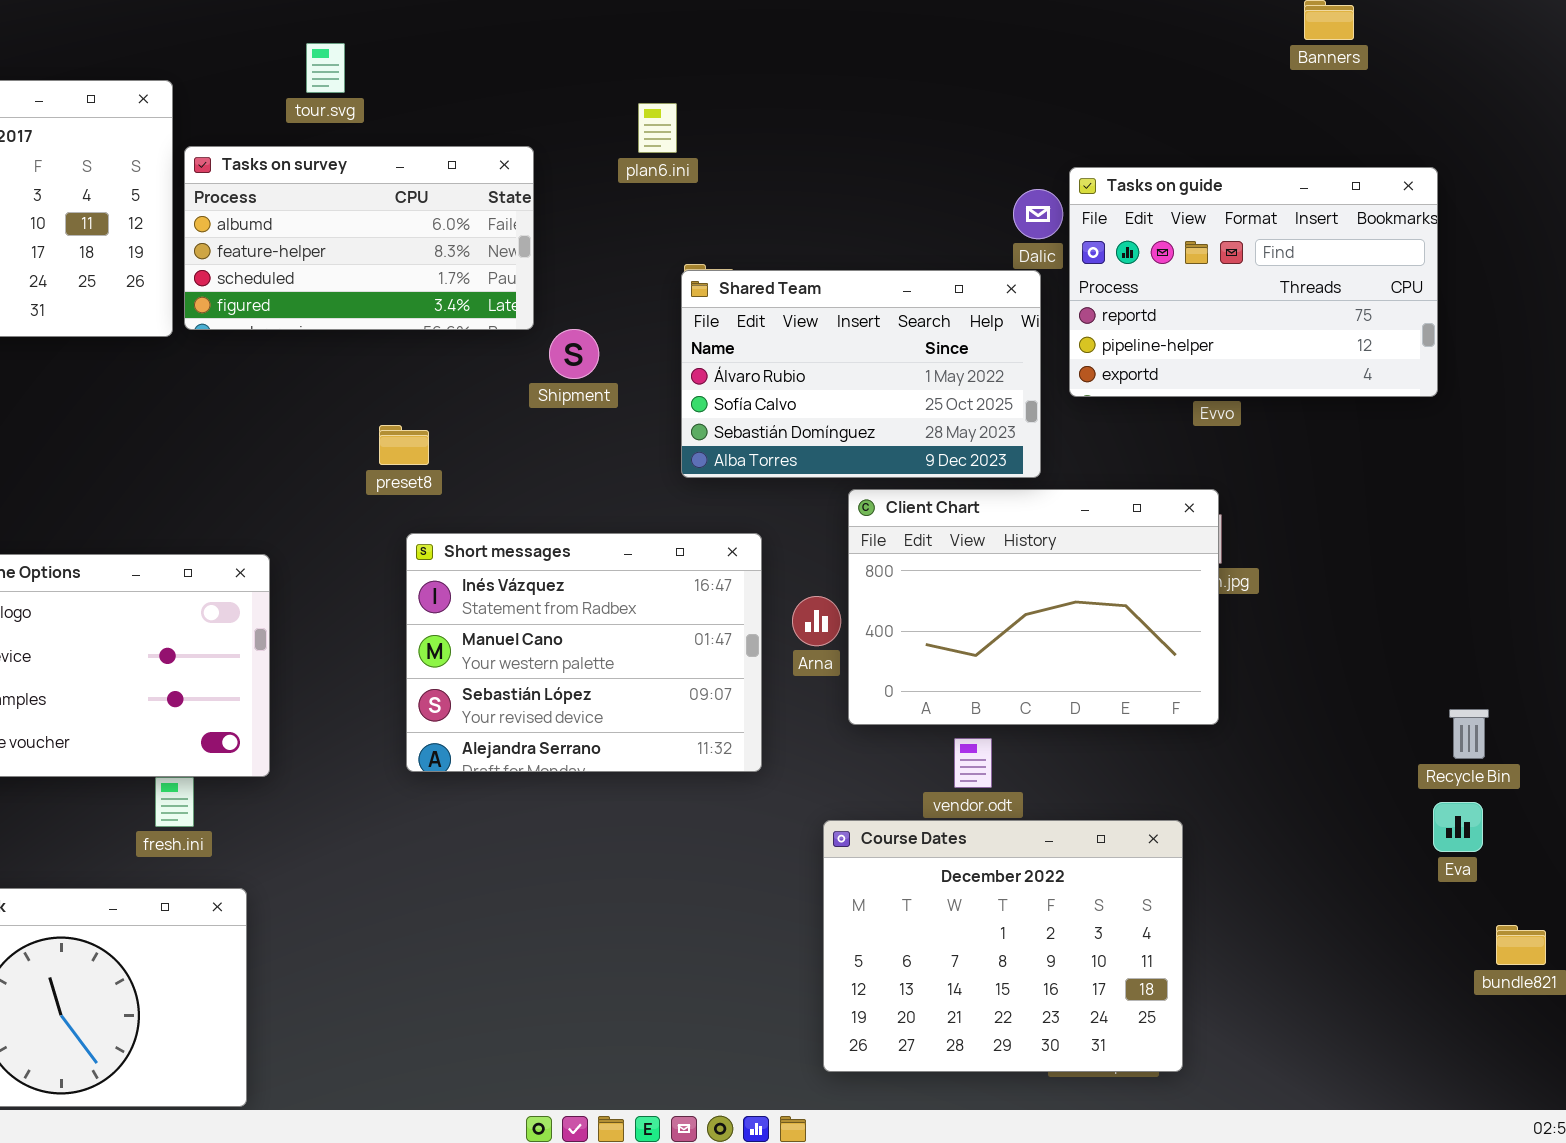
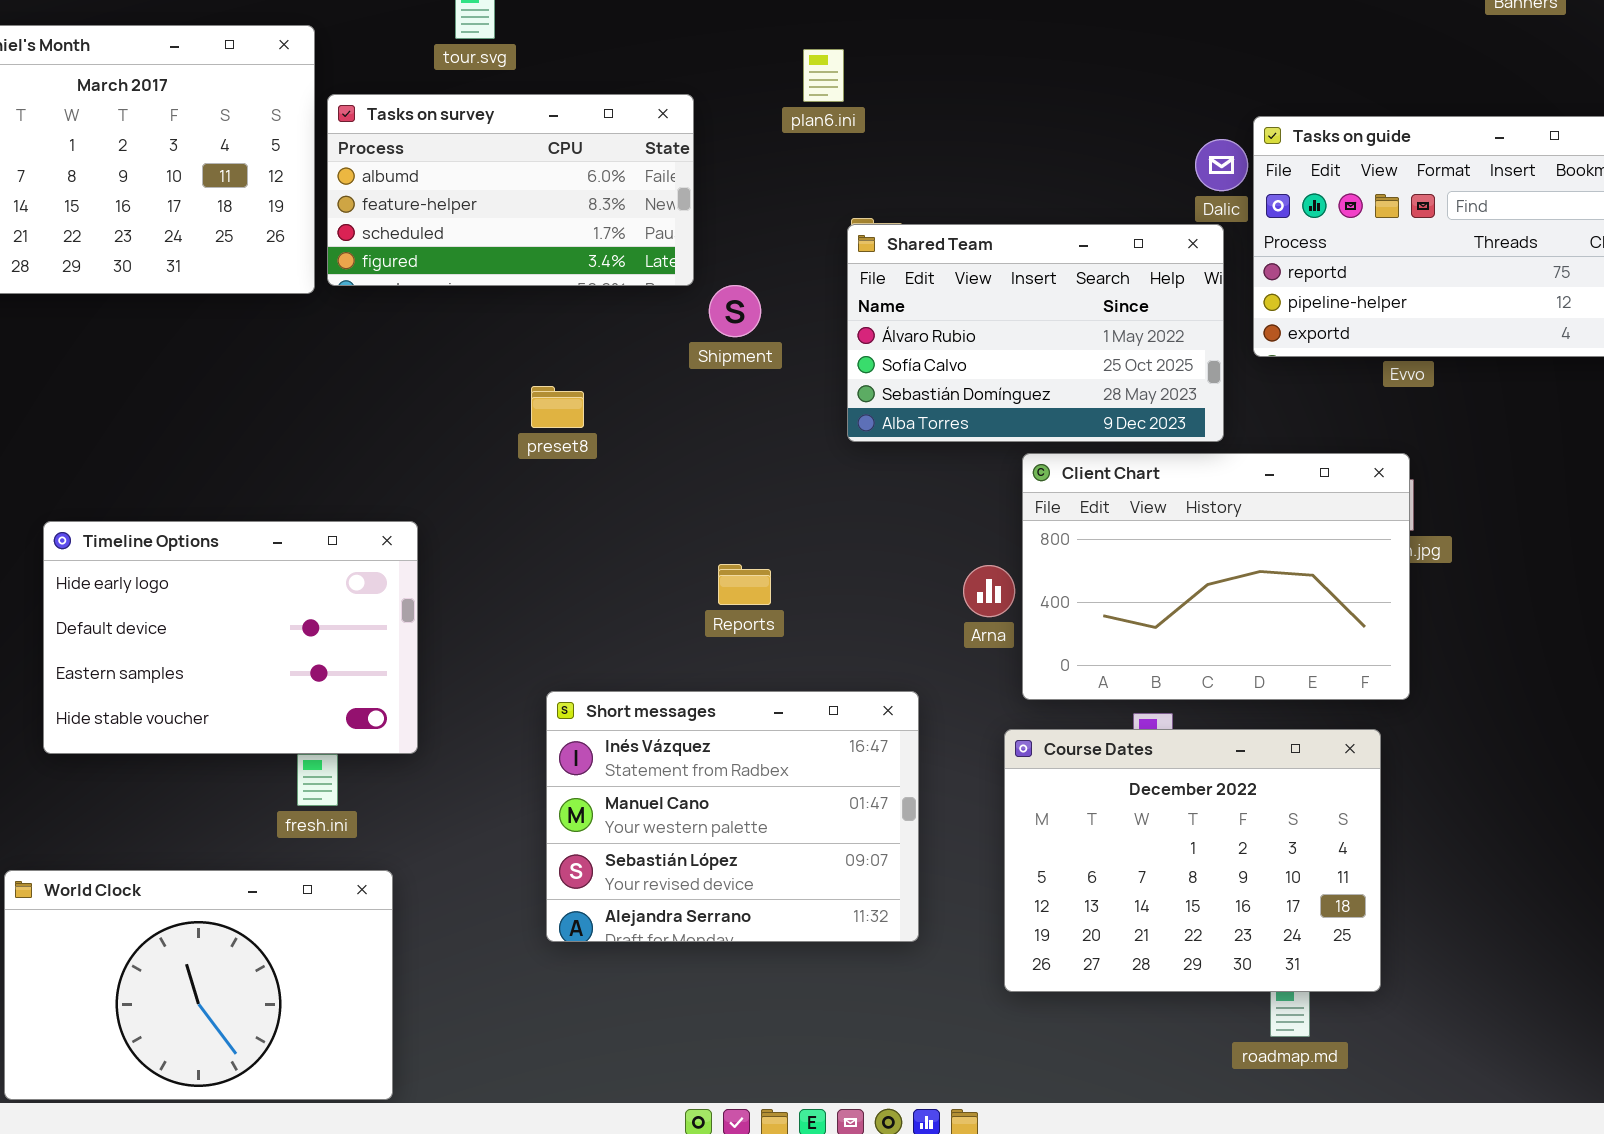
Short messages: [406,533,762,772] -> [546,691,919,942], moved
Course Dates: [823,820,1183,1072] -> [1004,729,1381,992], moved

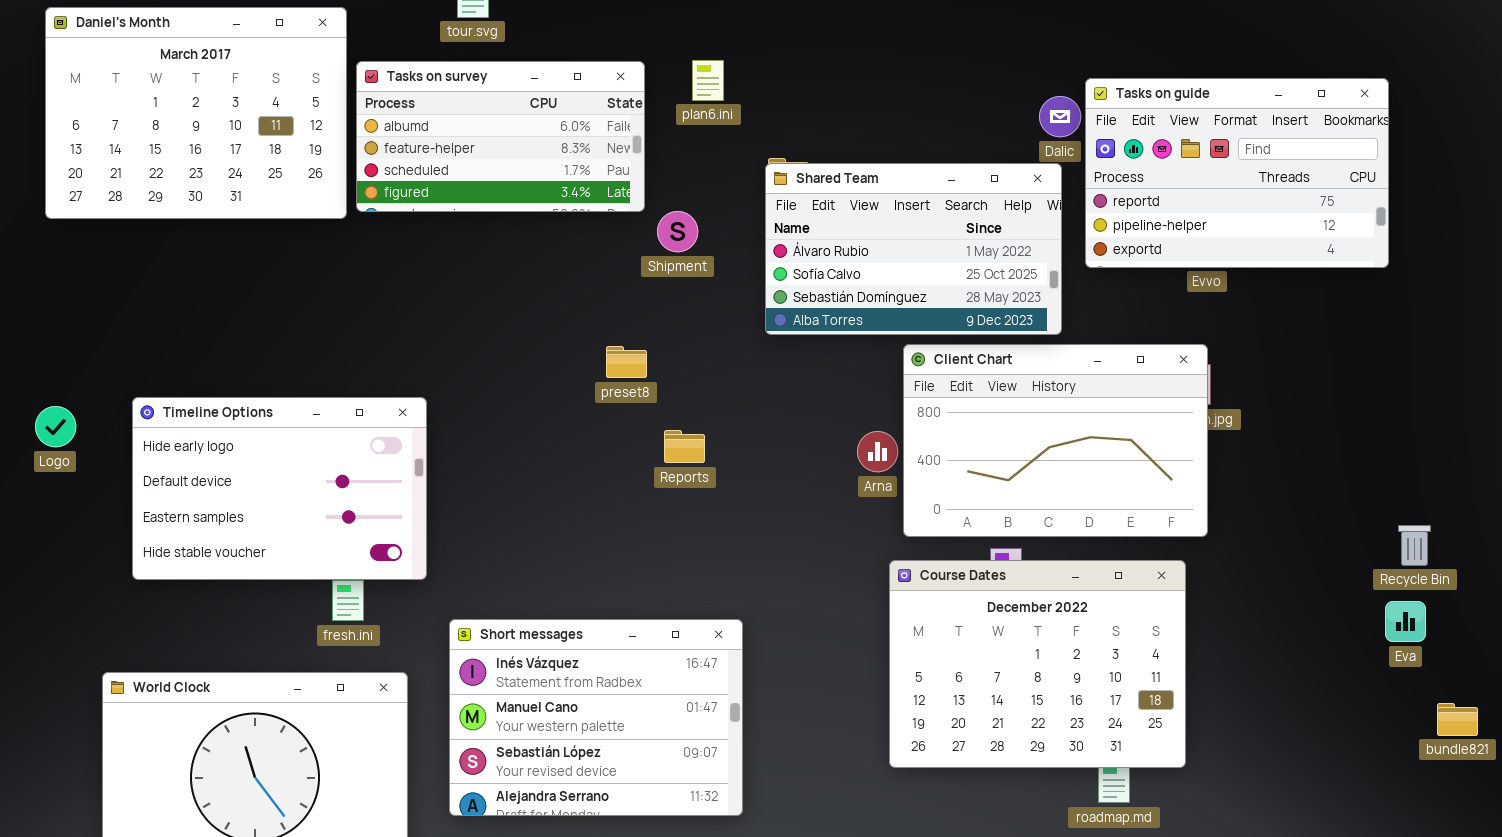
plan6.ini: [803,49,844,102] -> [692,60,724,101], moved
preset8: [531,386,584,428] -> [606,346,647,378], moved
Short messages: [546,691,919,942] -> [449,619,743,816], moved

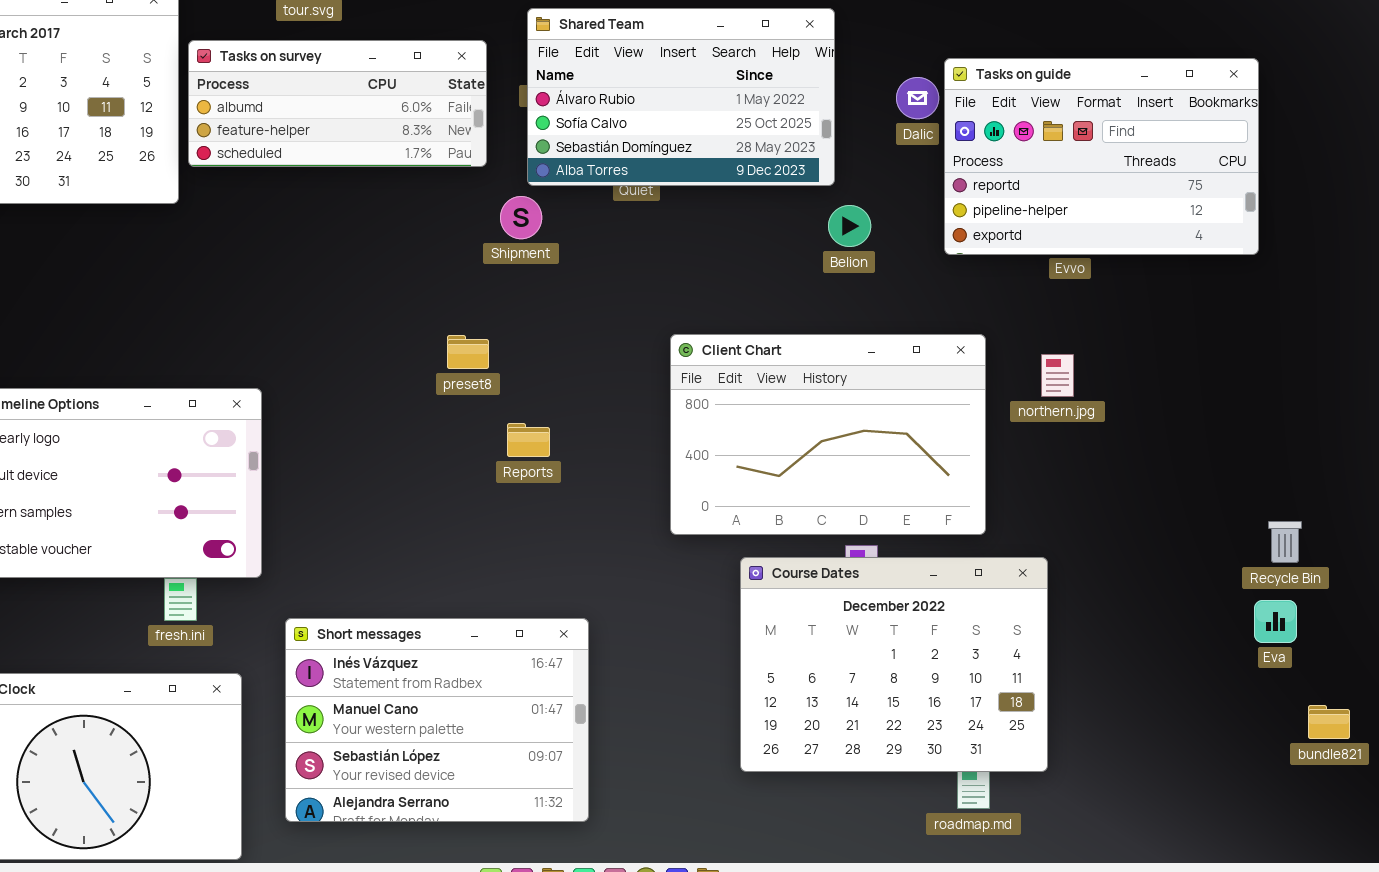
Tasks on survey: [356,61,645,212] -> [188,40,487,167], resized
Shared Team: [765,163,1062,335] -> [527,8,835,186], moved
Client Chart: [903,344,1208,537] -> [670,334,986,535], moved

